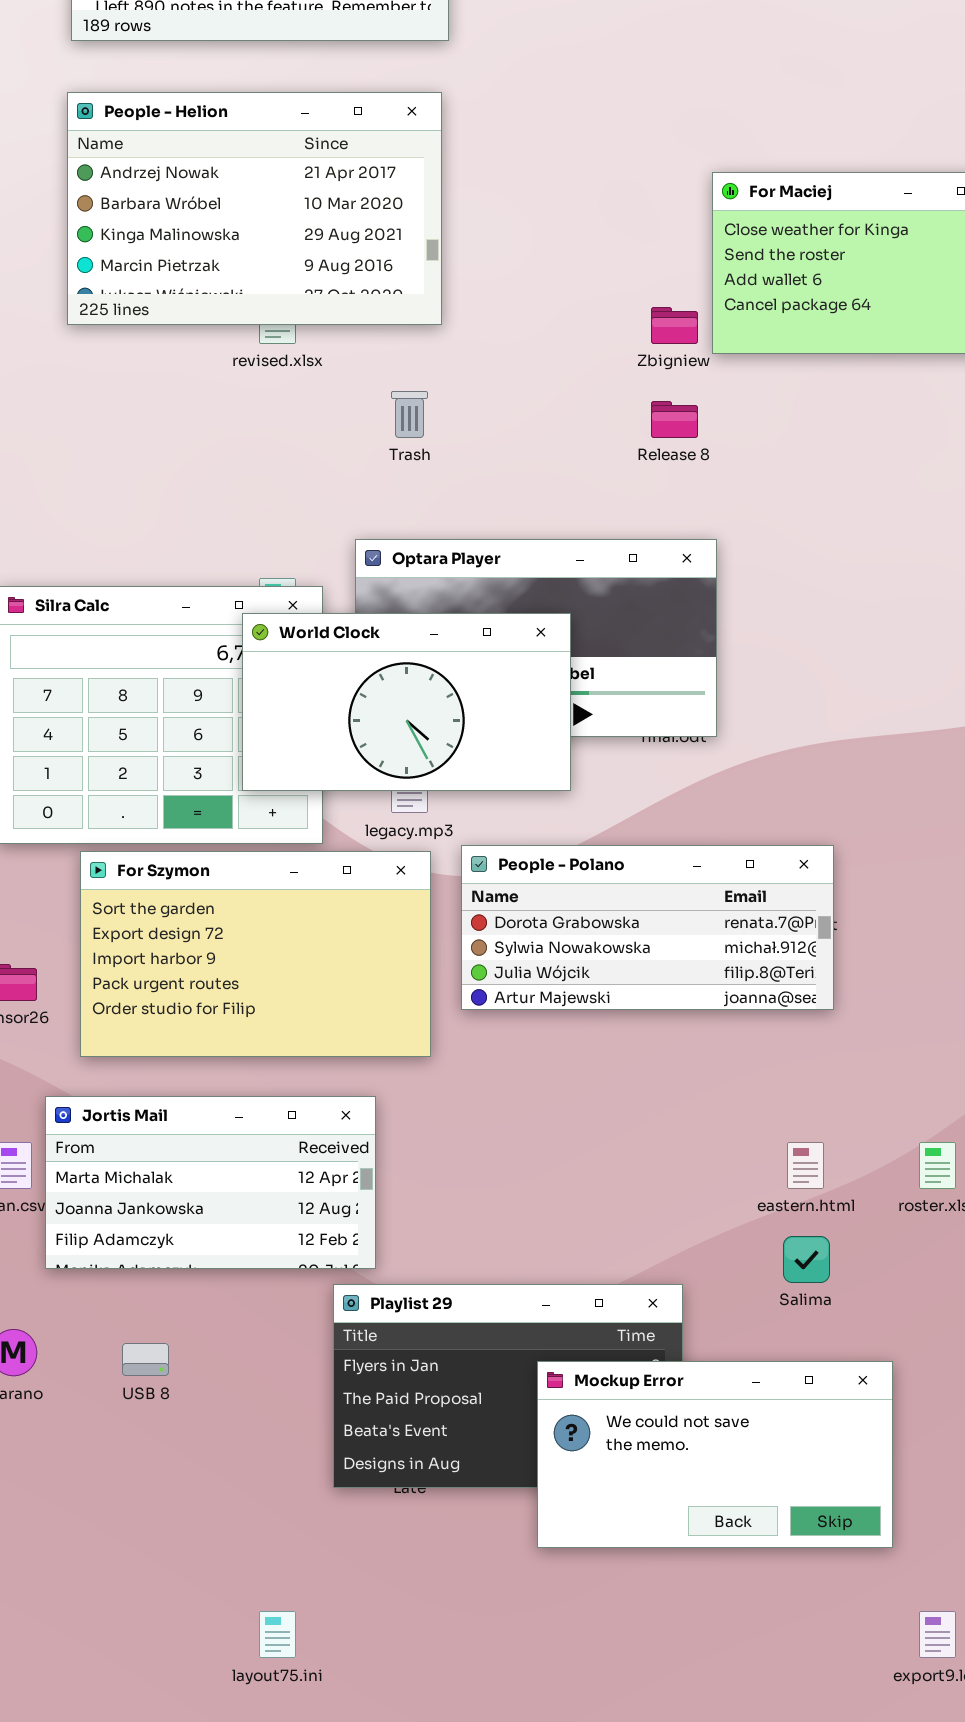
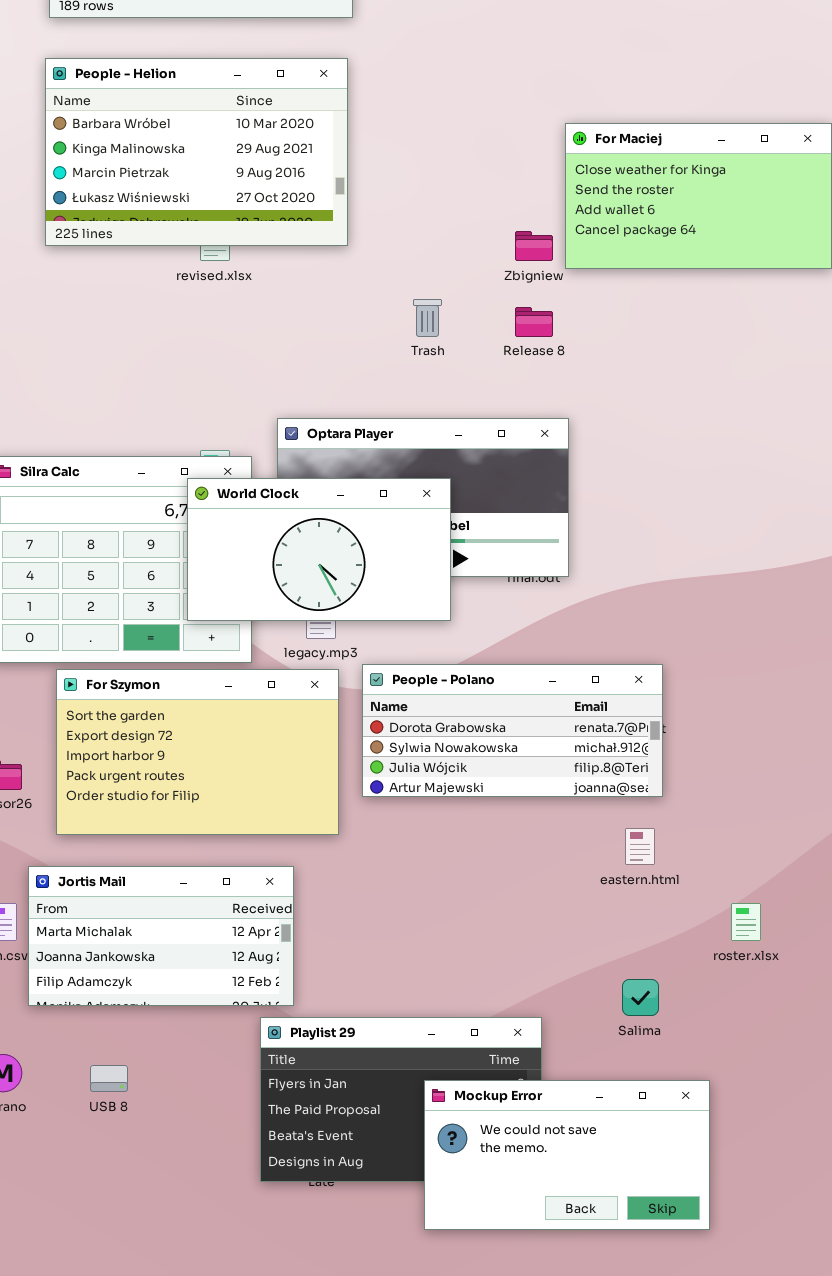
People - Helion: [67,92,442,325] -> [45,58,348,246], scrolled down 1 row
Trash: [391,391,428,438] -> [413,299,442,337], moved
eastern.html: [787,1142,824,1189] -> [625,828,655,865], moved

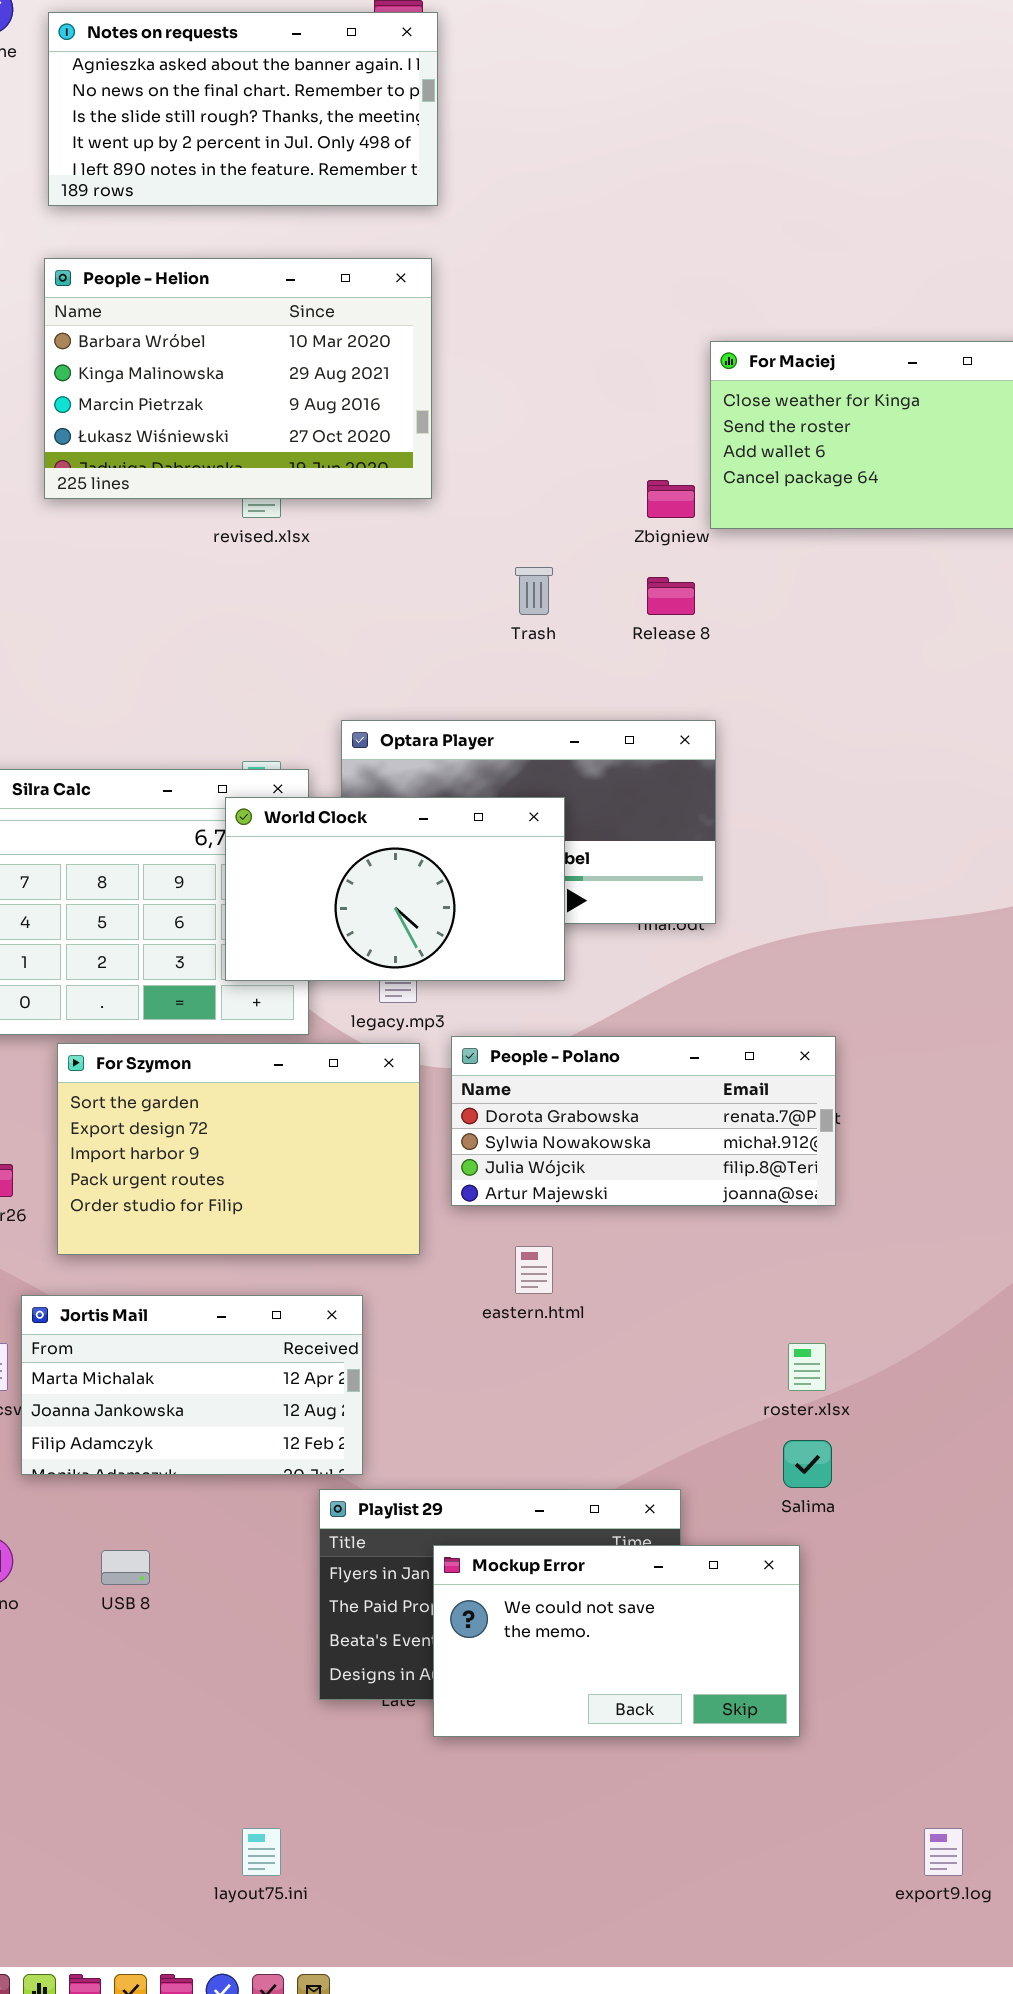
eastern.html: [625,828,655,865] -> [515,1246,553,1294], moved
roster.xlsx: [731,903,761,941] -> [788,1343,826,1391], moved
Mockup Error: [424,1080,710,1230] -> [433,1545,800,1737], moved

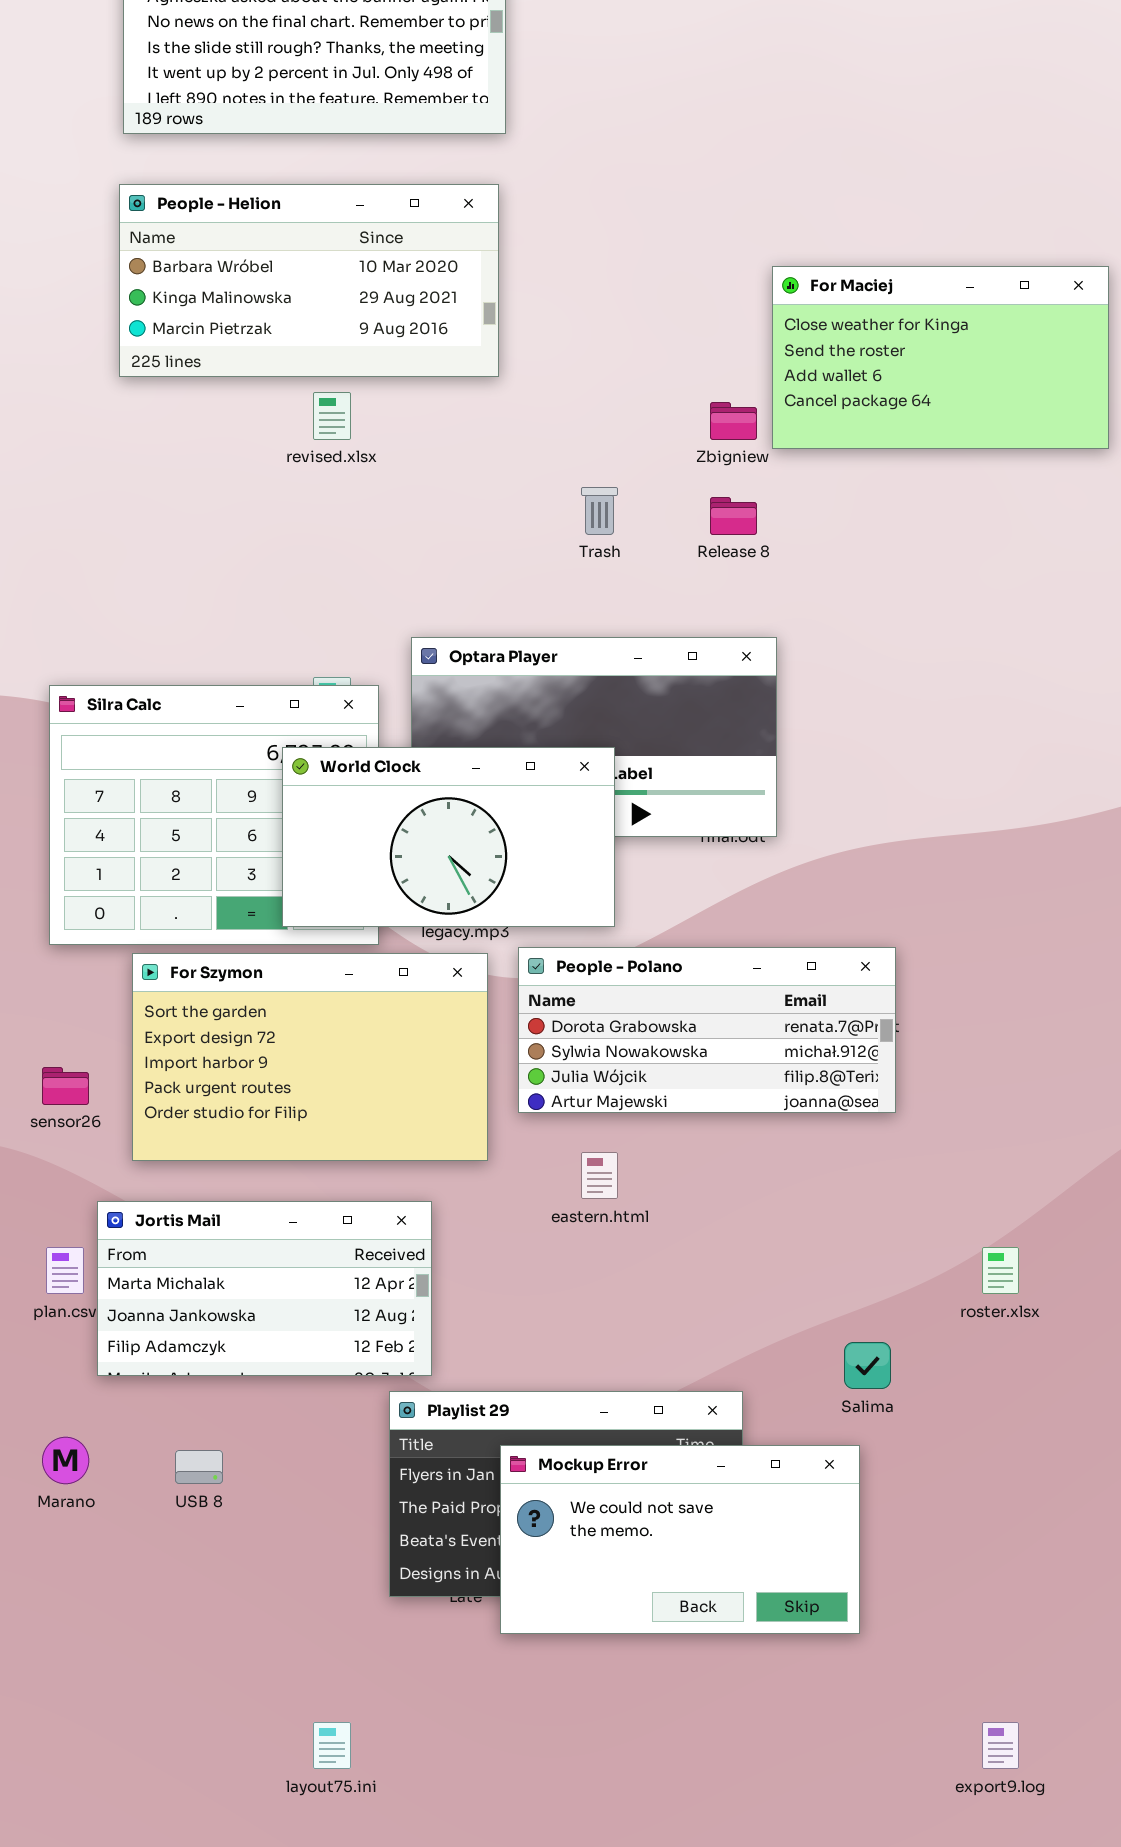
People - Helion: [44,258,432,499] -> [119,184,499,377], resized
World Clock: [225,797,565,981] -> [282,747,615,927], moved
roster.xlsx: [788,1343,826,1391] -> [982,1247,1019,1294], moved

